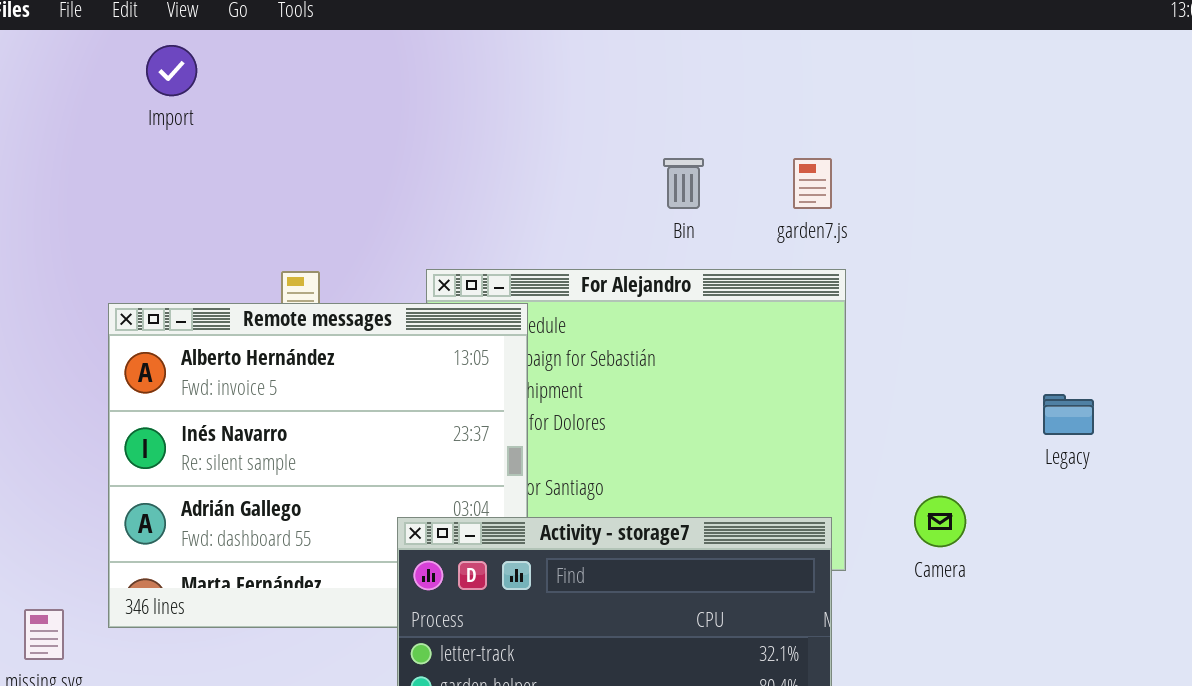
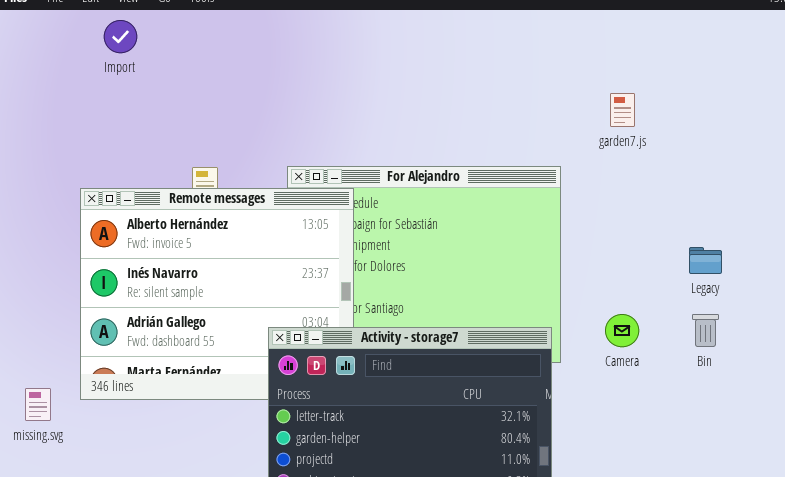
Bin: [663,158,704,209] -> [692,314,719,347], moved
garden7.js: [793,158,832,209] -> [610,93,635,127], moved

